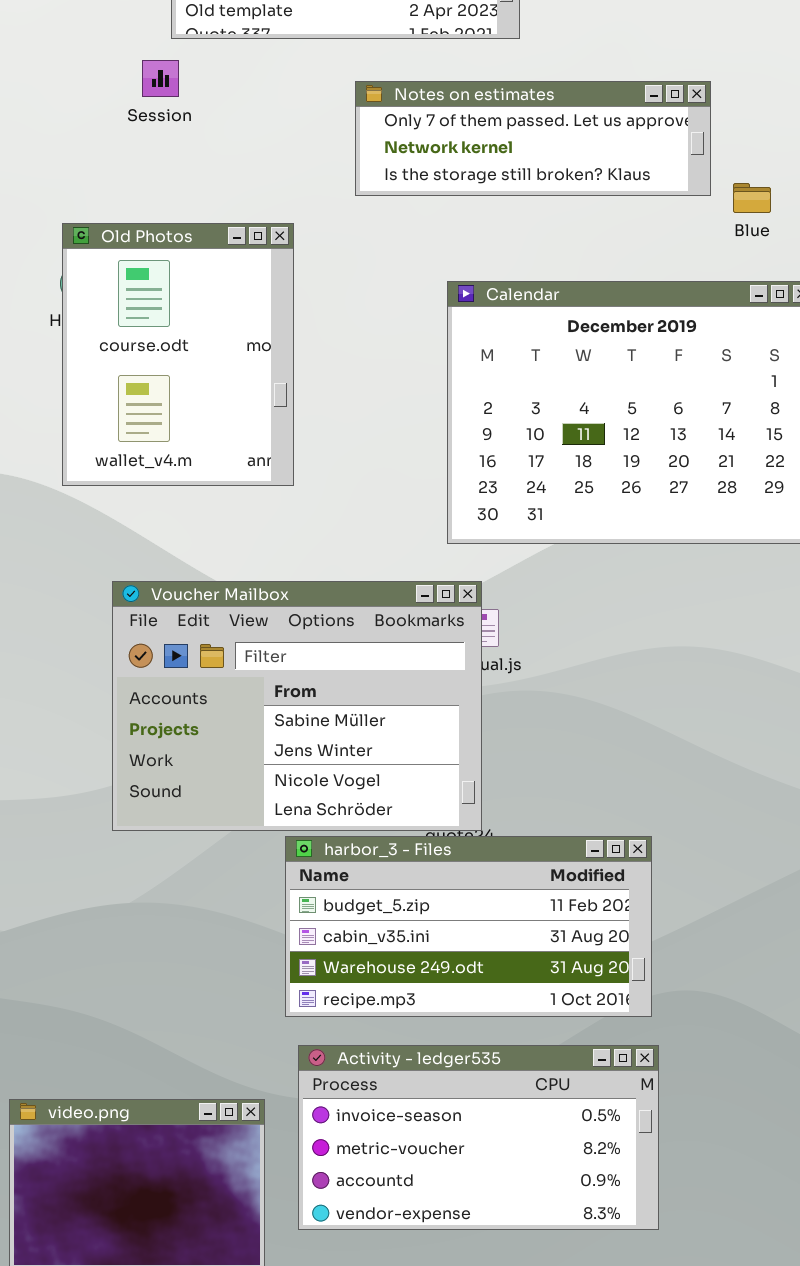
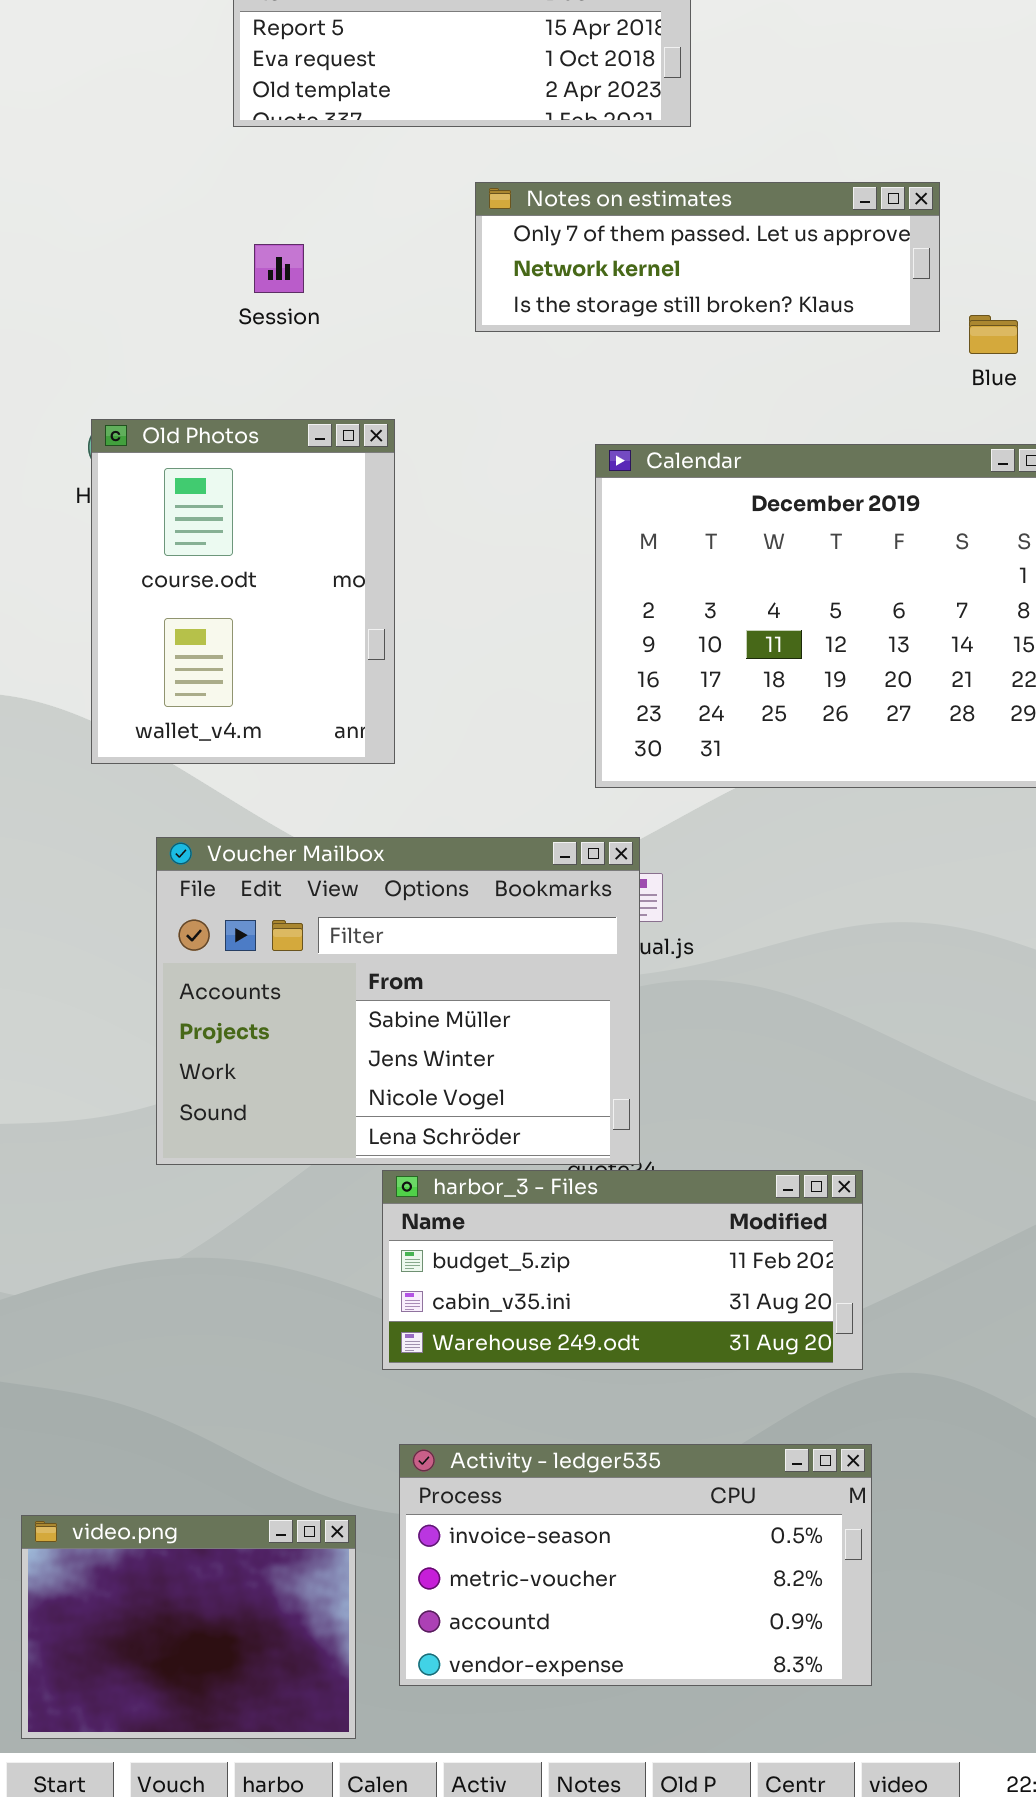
Session: [142,60,179,97] -> [254,244,304,293], moved
Old Photos: [62,223,294,486] -> [91,419,395,764], moved
harbor_3 - Files: [285,836,652,1017] -> [382,1170,863,1370], resized

